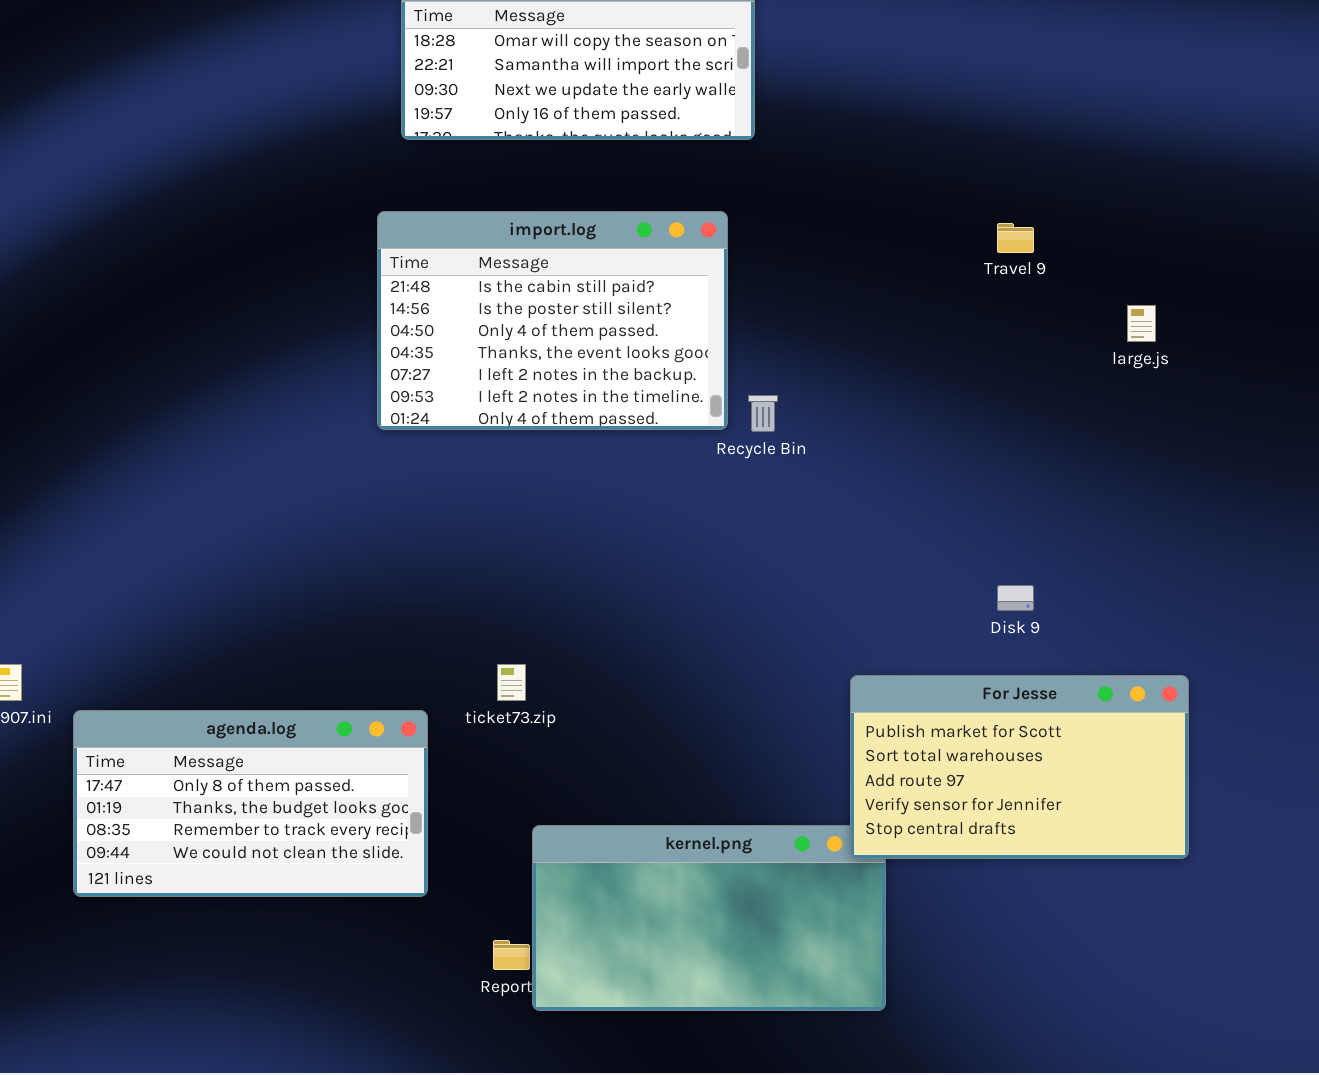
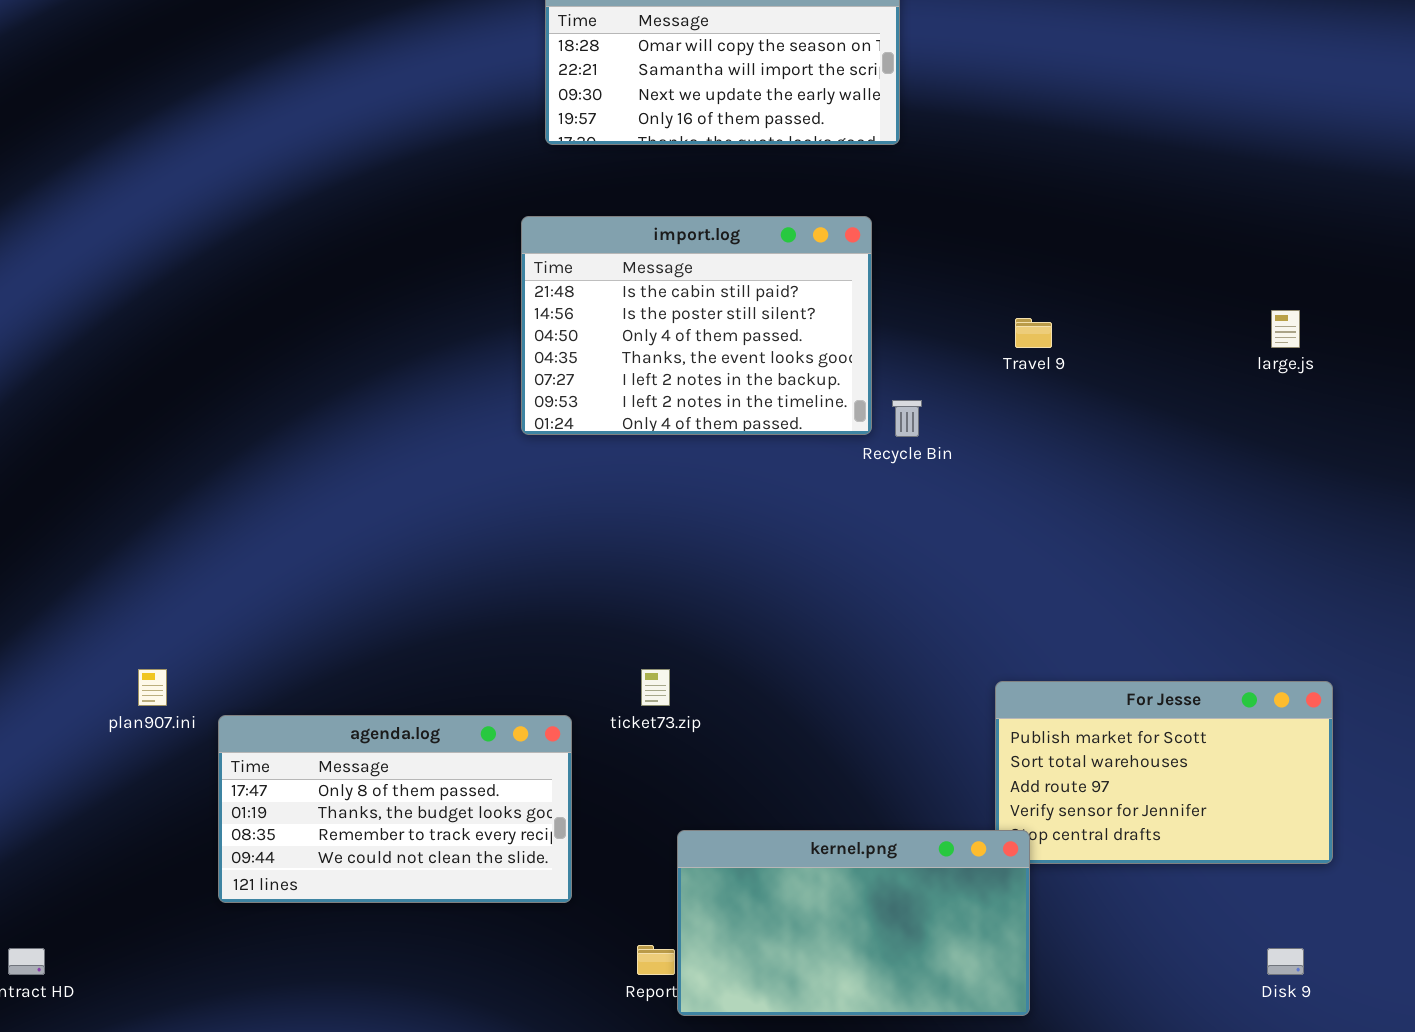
Travel 9: [997,223,1034,253] -> [1015,318,1052,348], moved
Disk 9: [997,585,1034,611] -> [1267,948,1304,975], moved
kernel.png: [532,825,886,1011] -> [677,830,1030,1016], raised

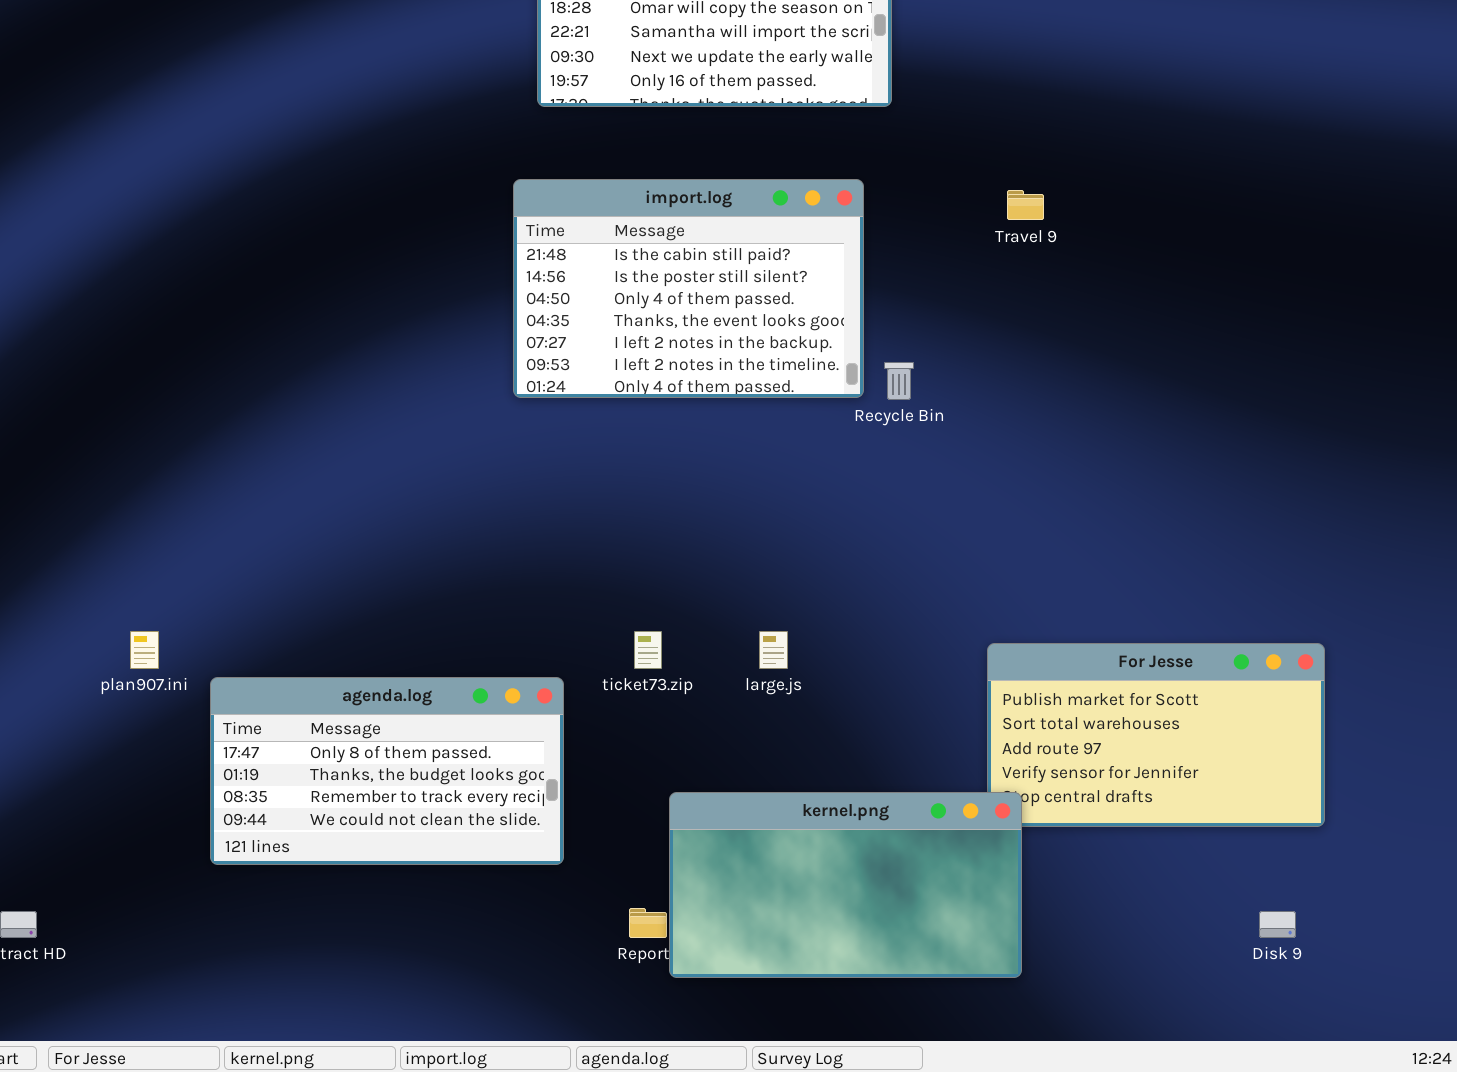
large.js: [1271,310,1300,348] -> [759,631,788,669], moved
Travel 9: [1015,318,1052,348] -> [1007,190,1044,220], moved

